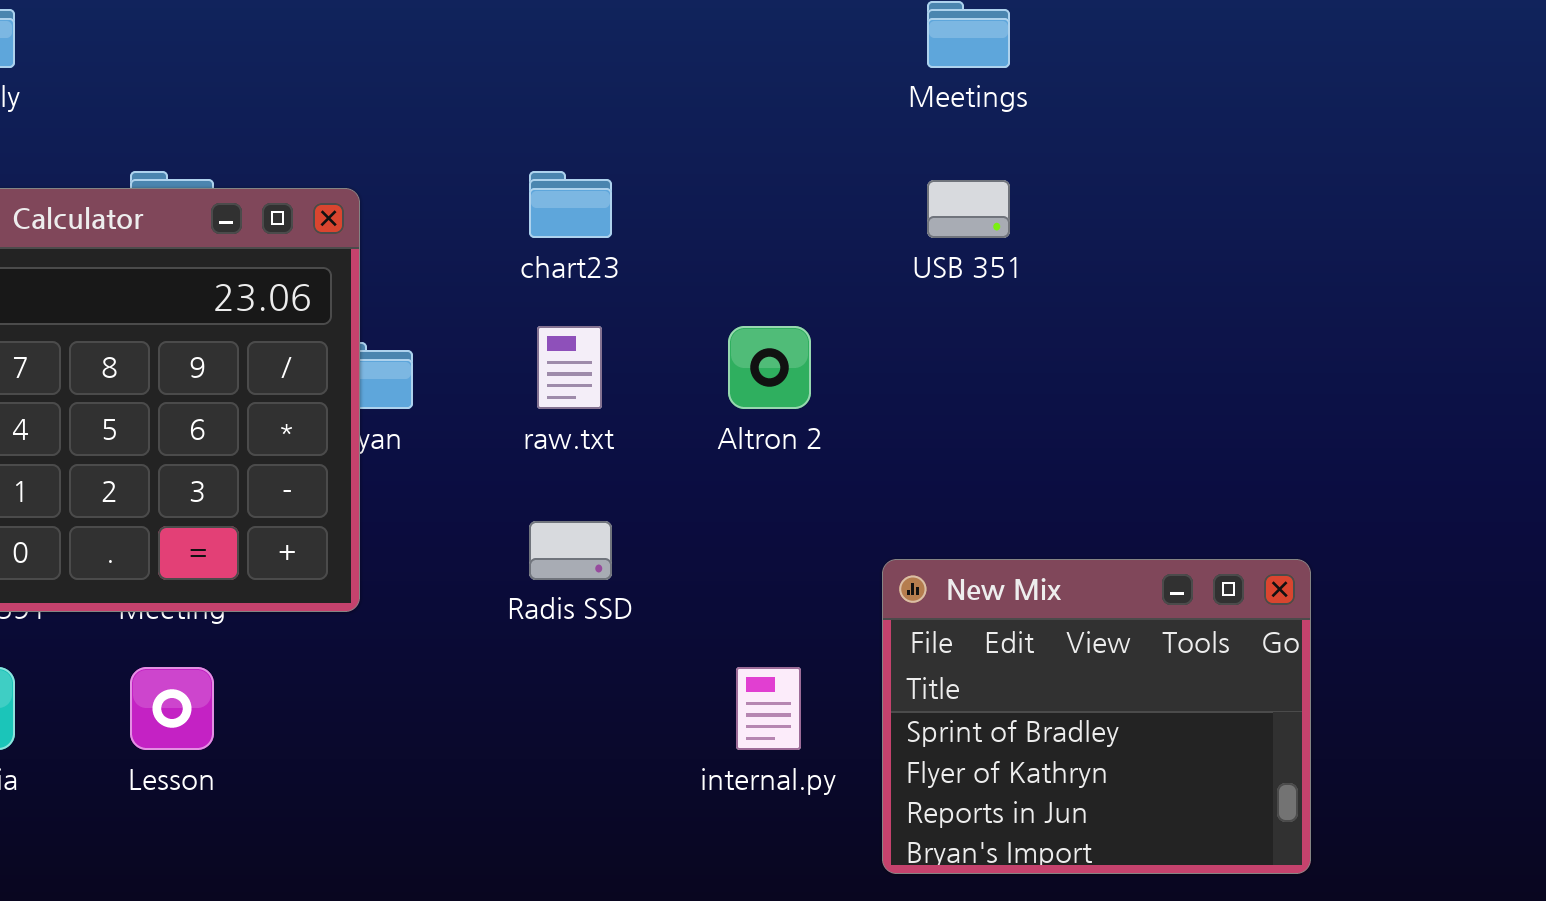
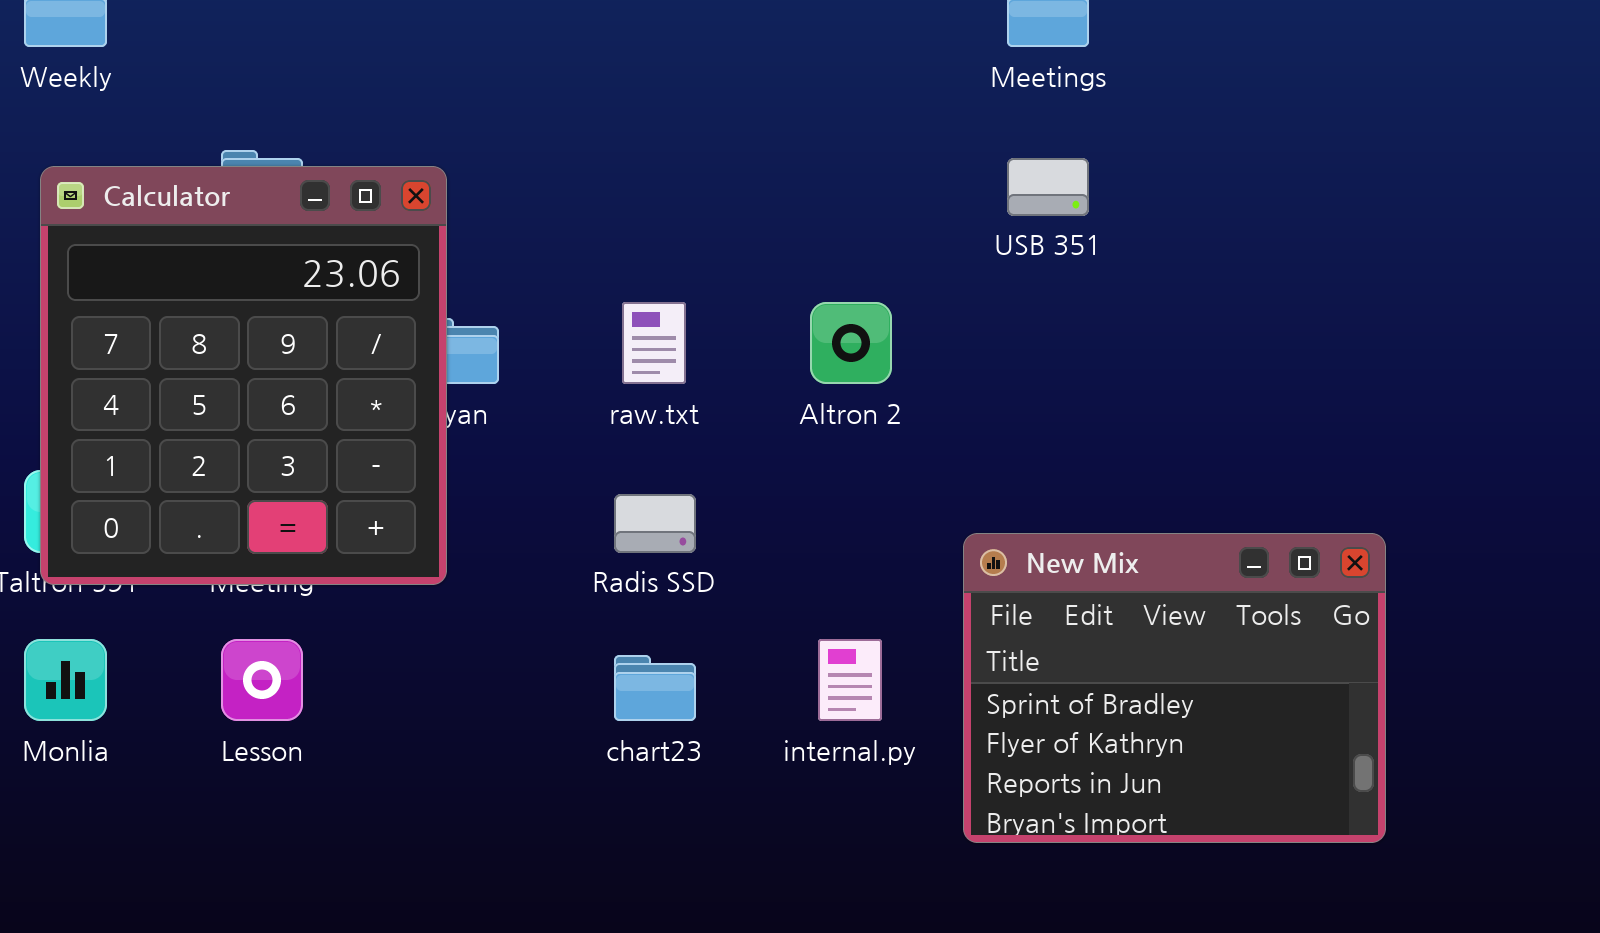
chart23: [529,171,612,238] -> [614,655,696,721], moved

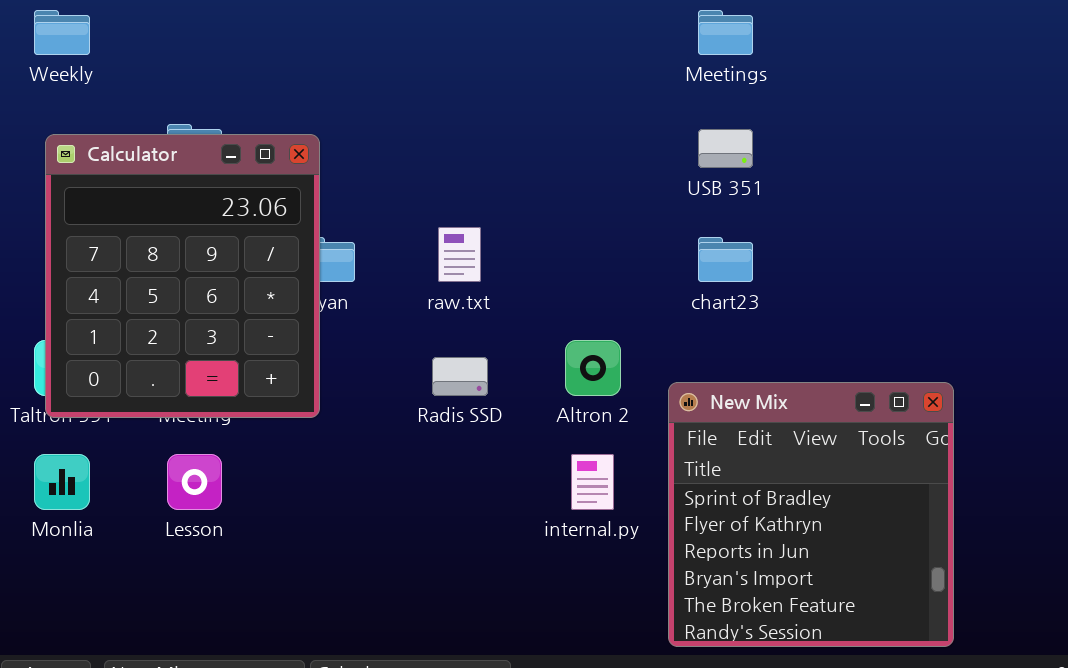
Altron 2: [810,302,892,384] -> [565,340,621,396], moved
New Mix: [963,533,1386,843] -> [668,382,954,647], resized
chart23: [614,655,696,721] -> [698,237,753,282], moved

